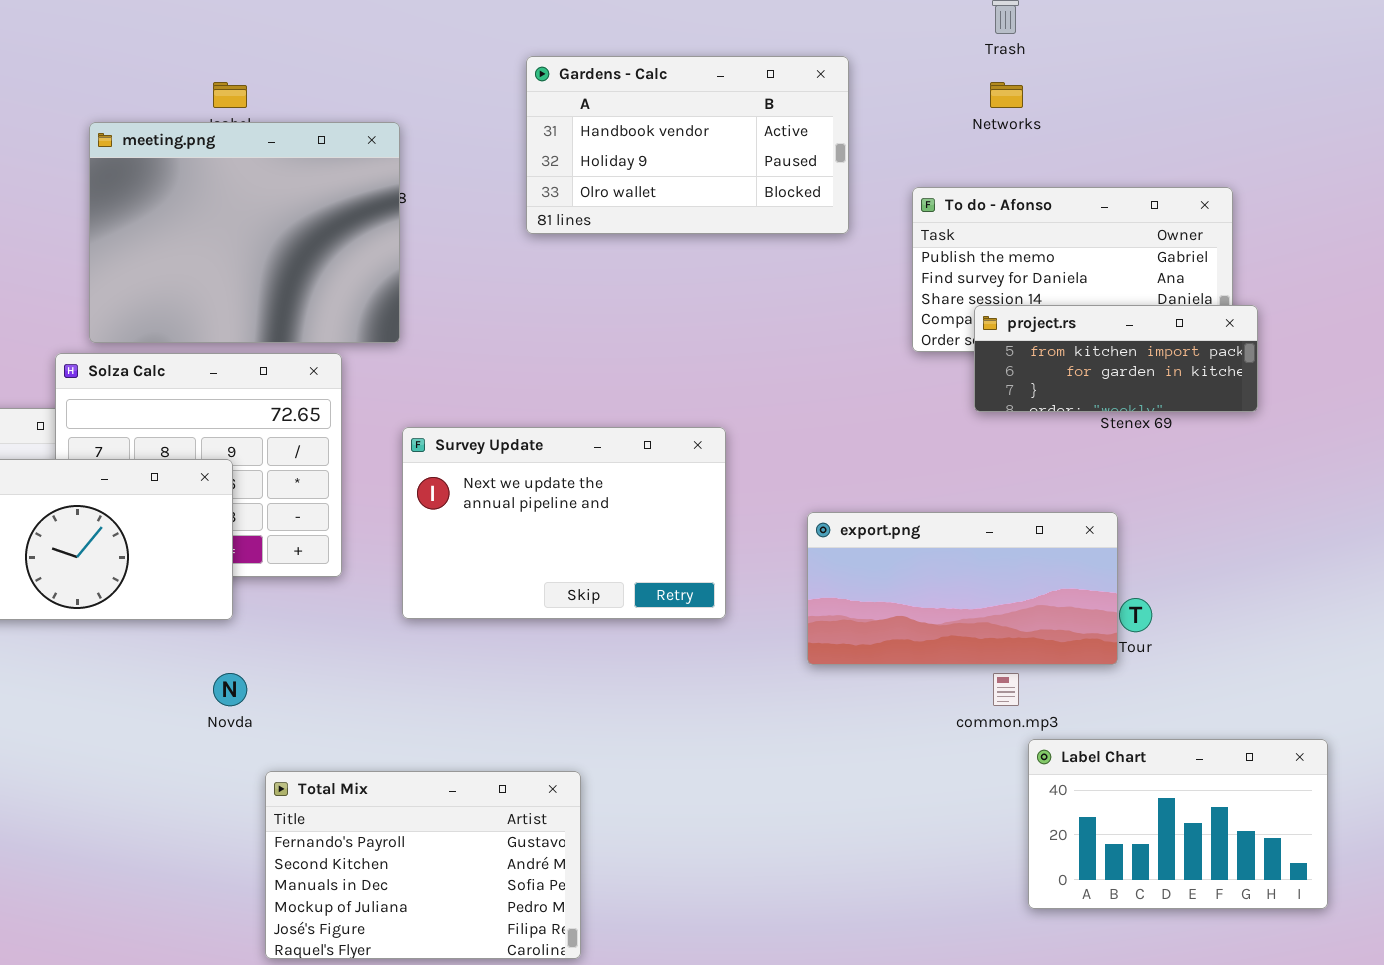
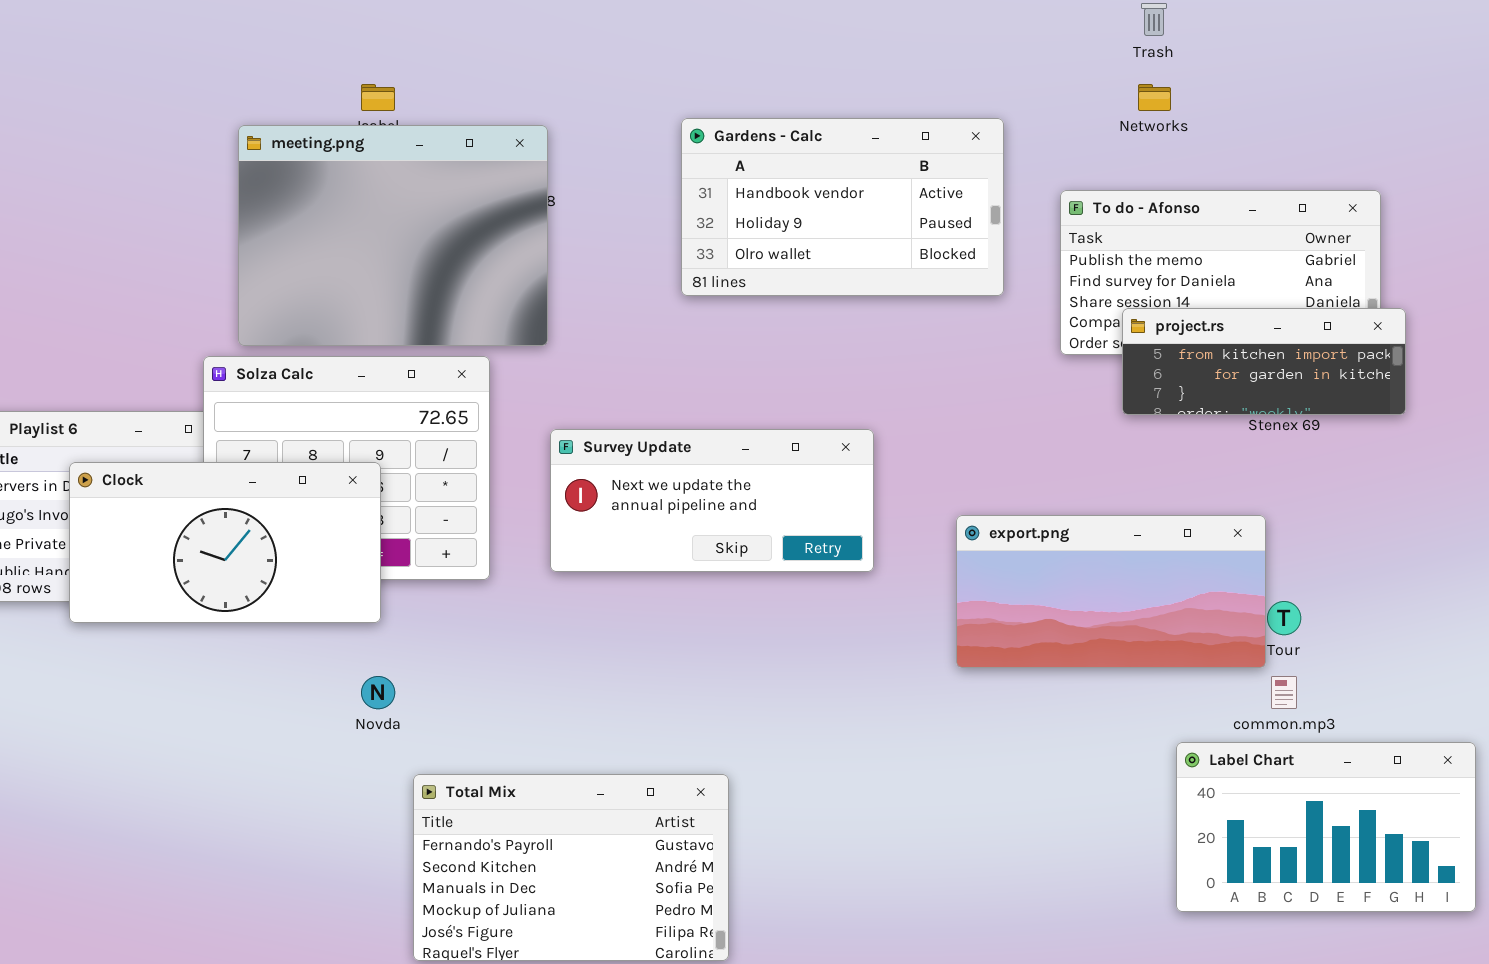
Gardens - Calc: [526,56,849,234] -> [681,118,1004,296], moved
Survey Update: [402,427,726,619] -> [550,429,874,572], resized
common.mp3: [993,673,1019,706] -> [1271,676,1297,709], moved

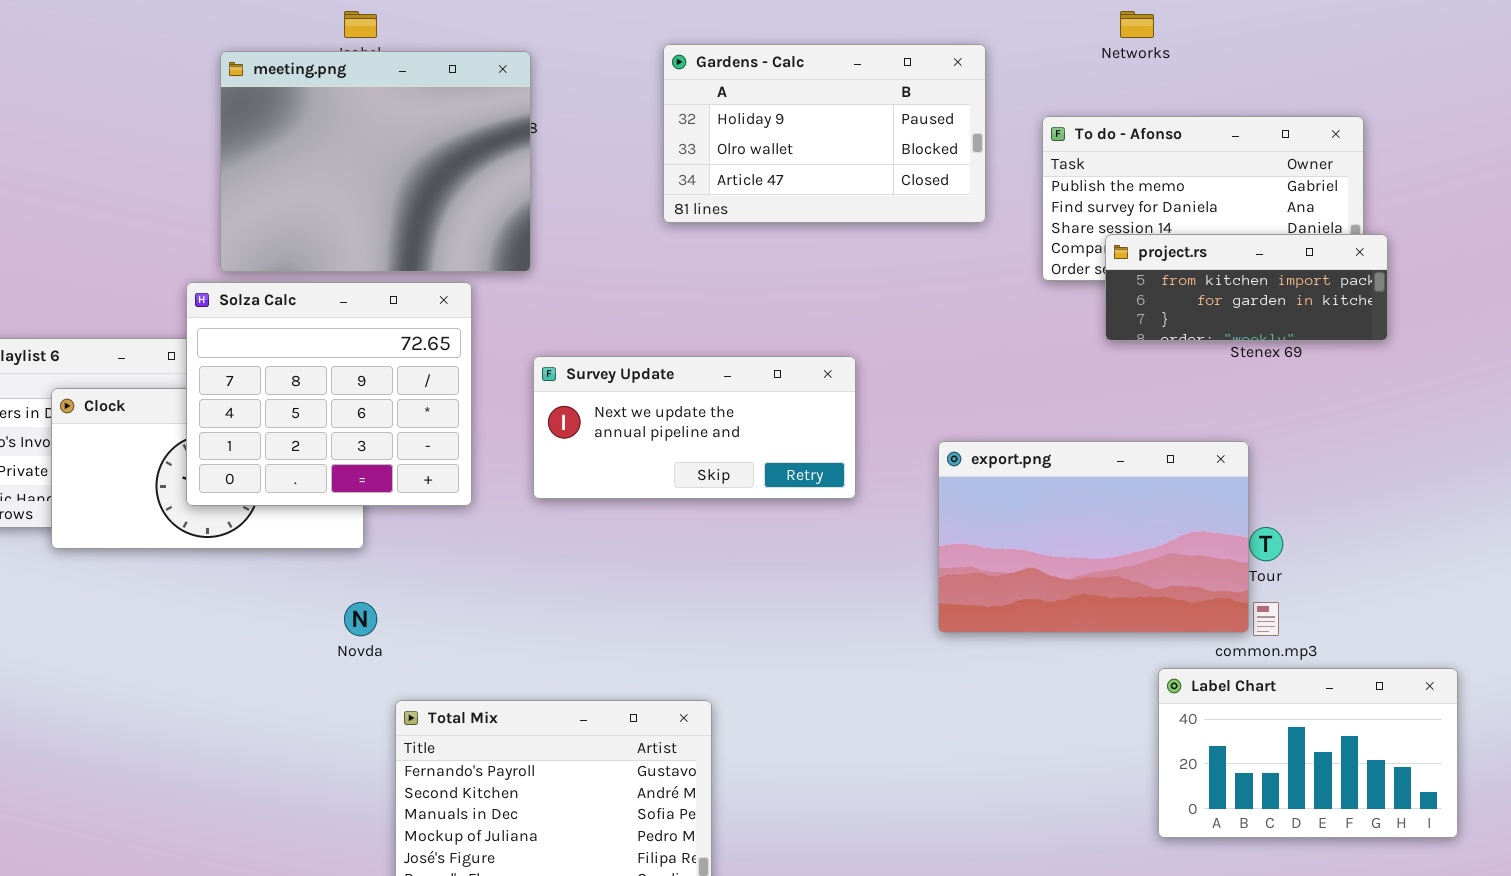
Gardens - Calc: [681,118,1004,296] -> [663,44,986,223], scrolled down 1 row
Solza Calc: [203,356,490,580] -> [186,282,472,506], raised
export.png: [956,515,1266,668] -> [938,441,1249,633], resized

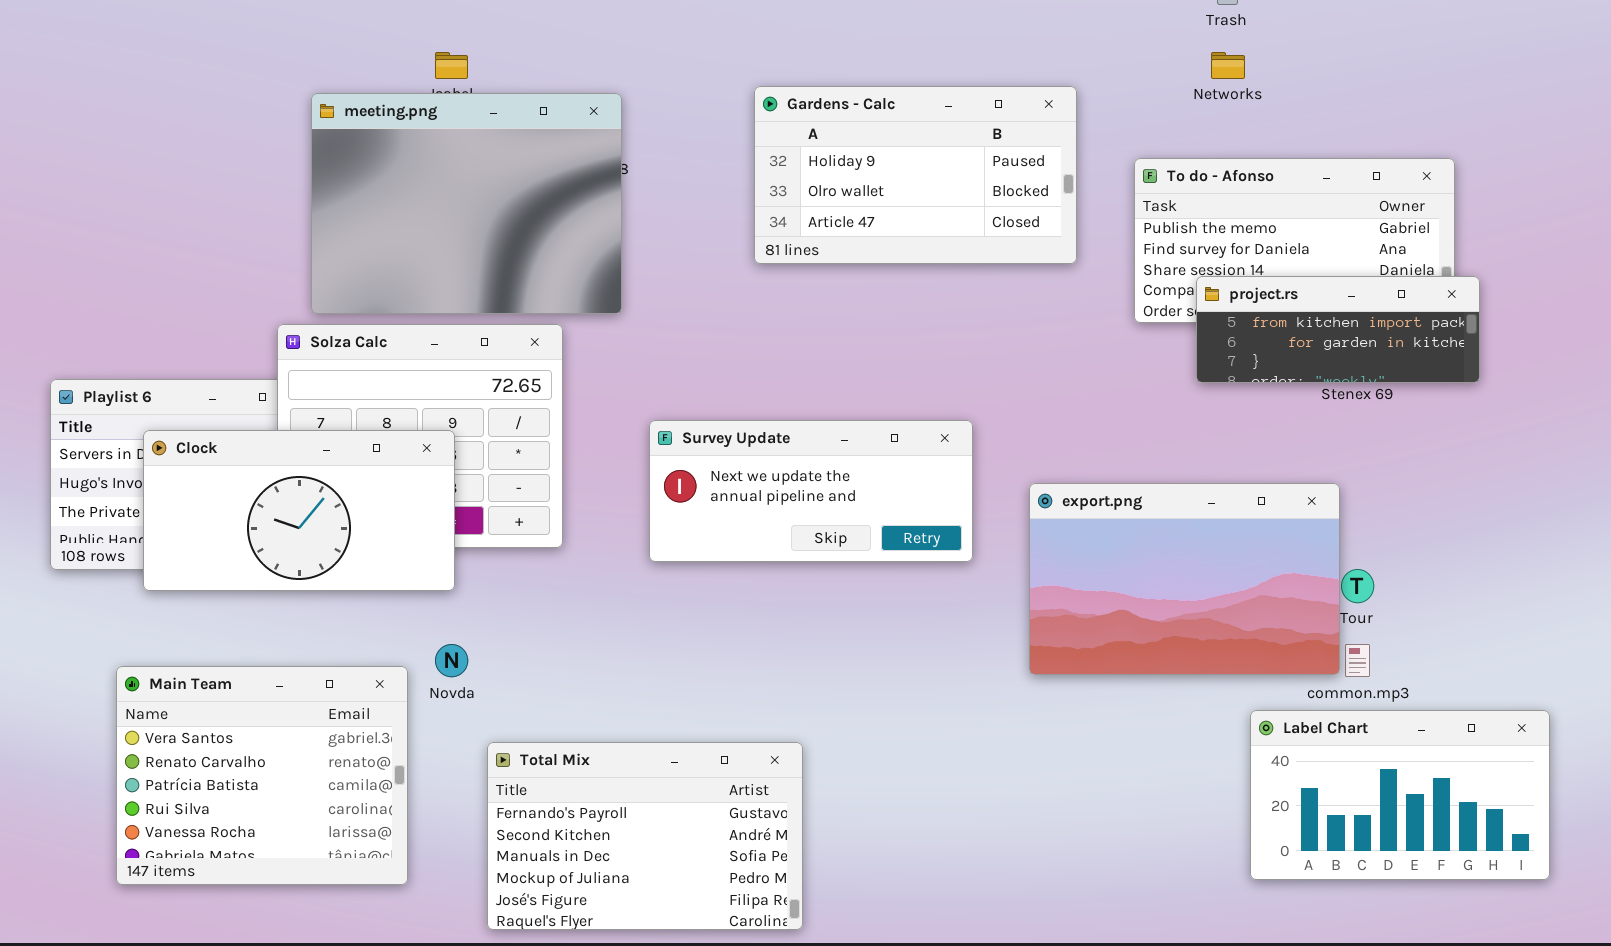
Survey Update: [533,356,856,499] -> [649,420,973,562], moved
Clock: [51,388,364,549] -> [143,430,455,591], raised
Main Team: none -> [116,666,408,885], opened

